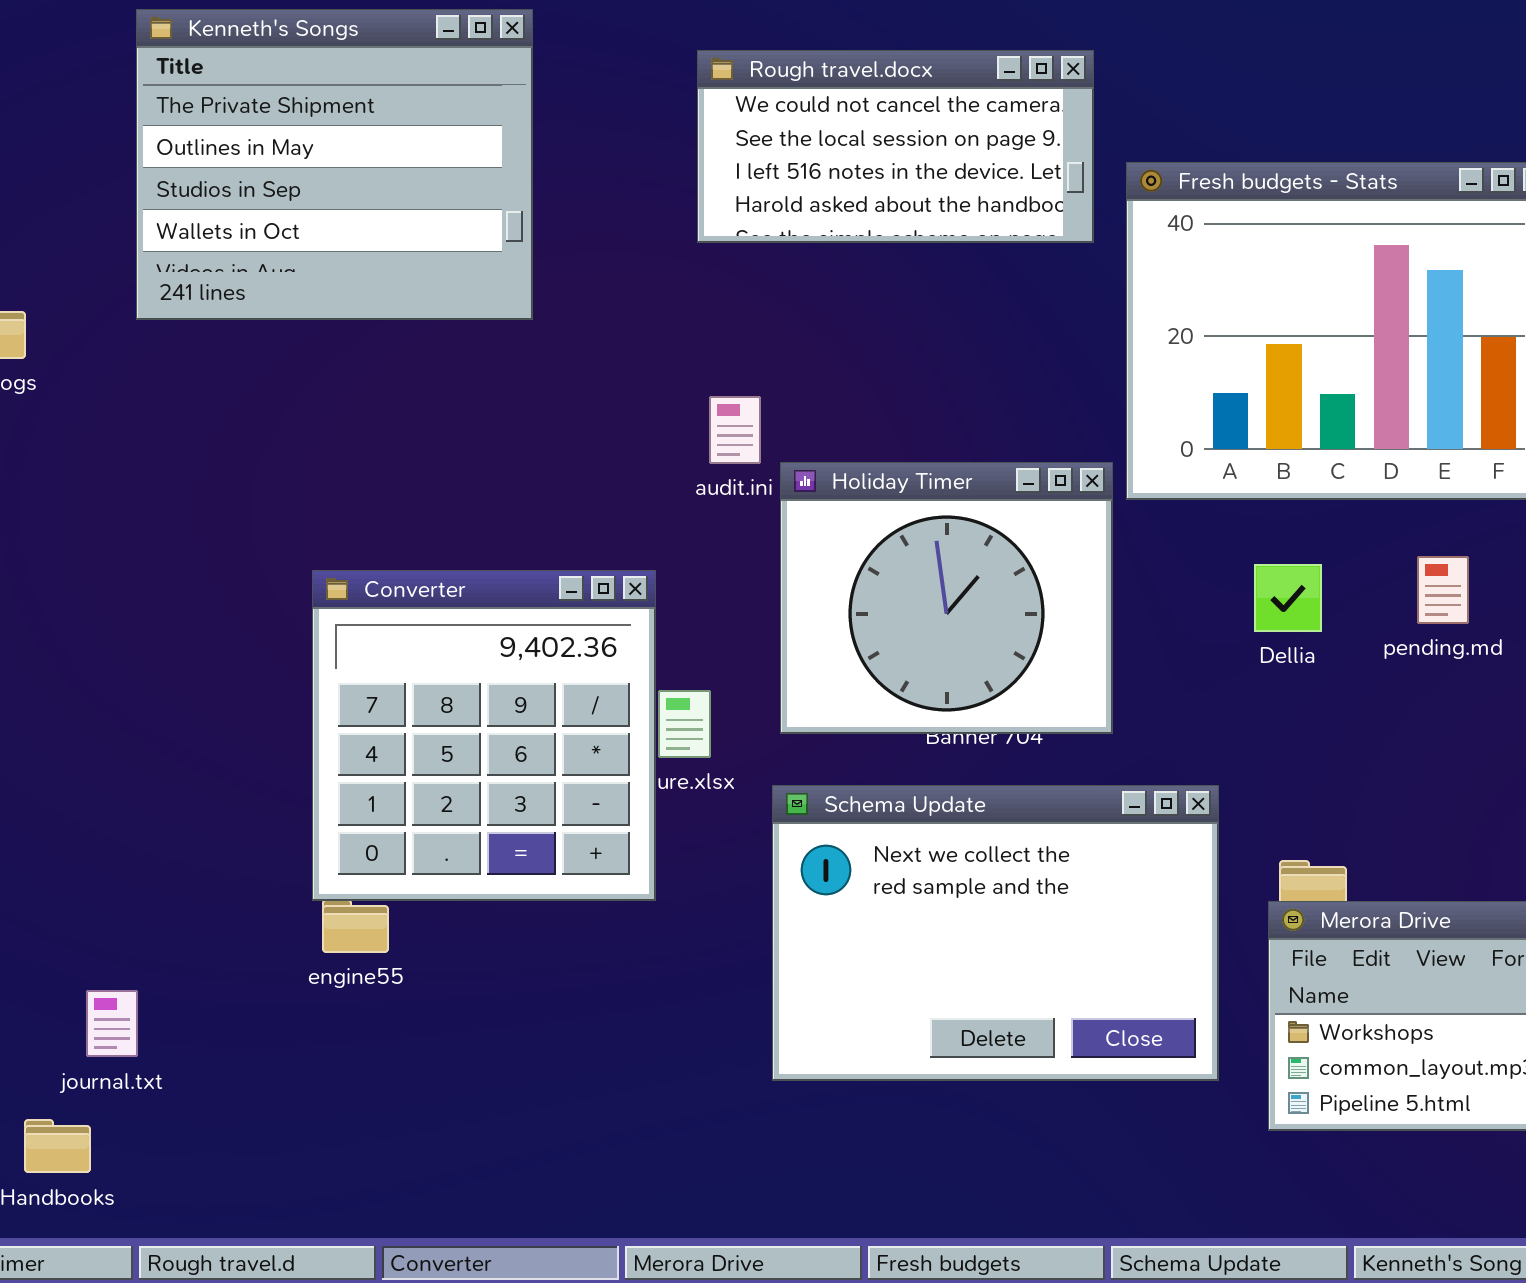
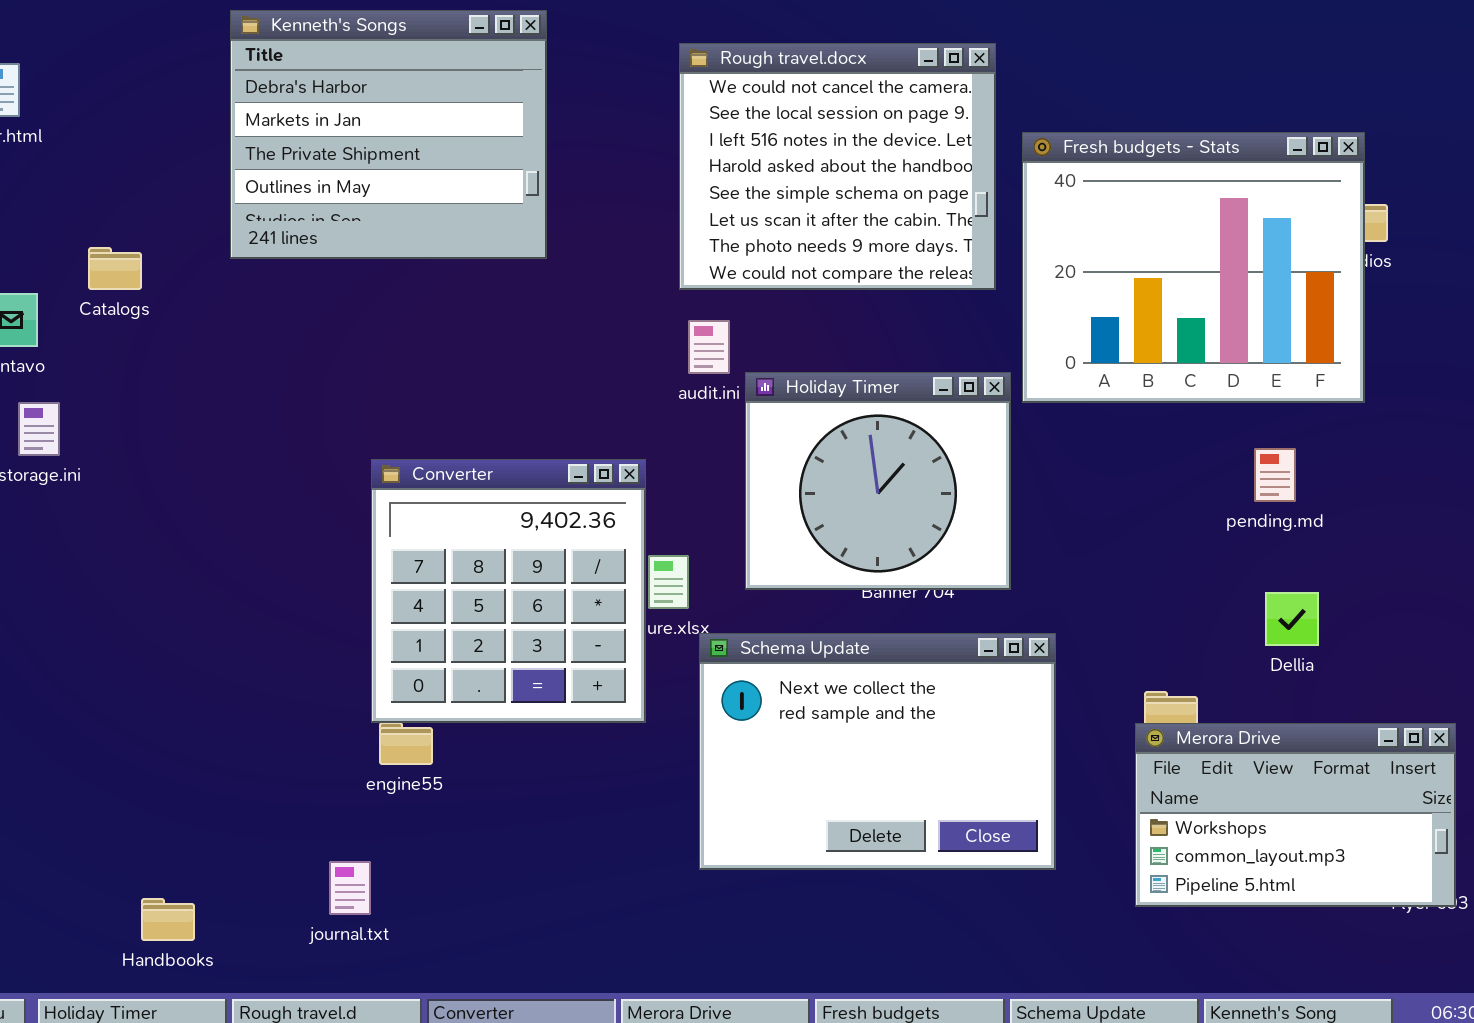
Kenneth's Songs: [136,9,533,320] -> [230,10,547,259], scrolled up 2 rows
Rough travel.docx: [697,50,1094,243] -> [679,43,996,290], resized
Dellia: [1254,564,1322,632] -> [1265,592,1319,646], moved
Schema Update: [772,785,1219,1081] -> [699,633,1056,870], moved
journal.txt: [86,990,138,1057] -> [329,861,371,915], moved

